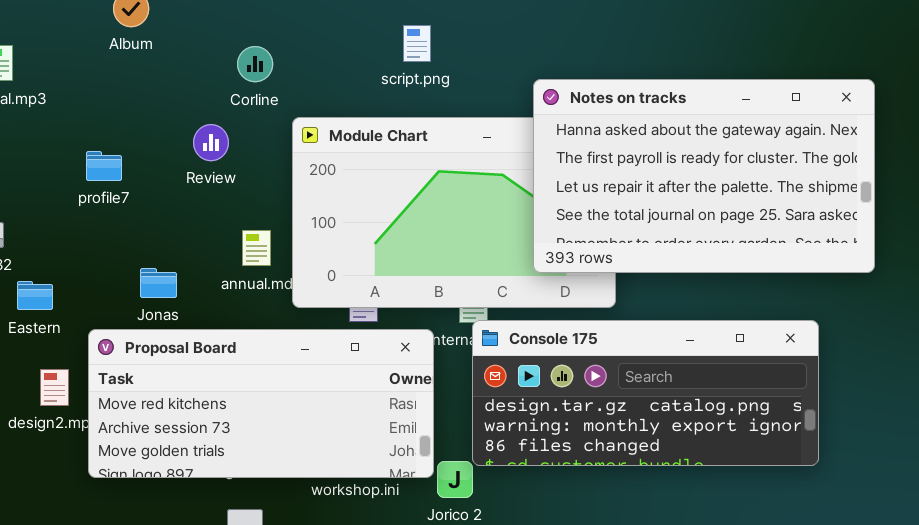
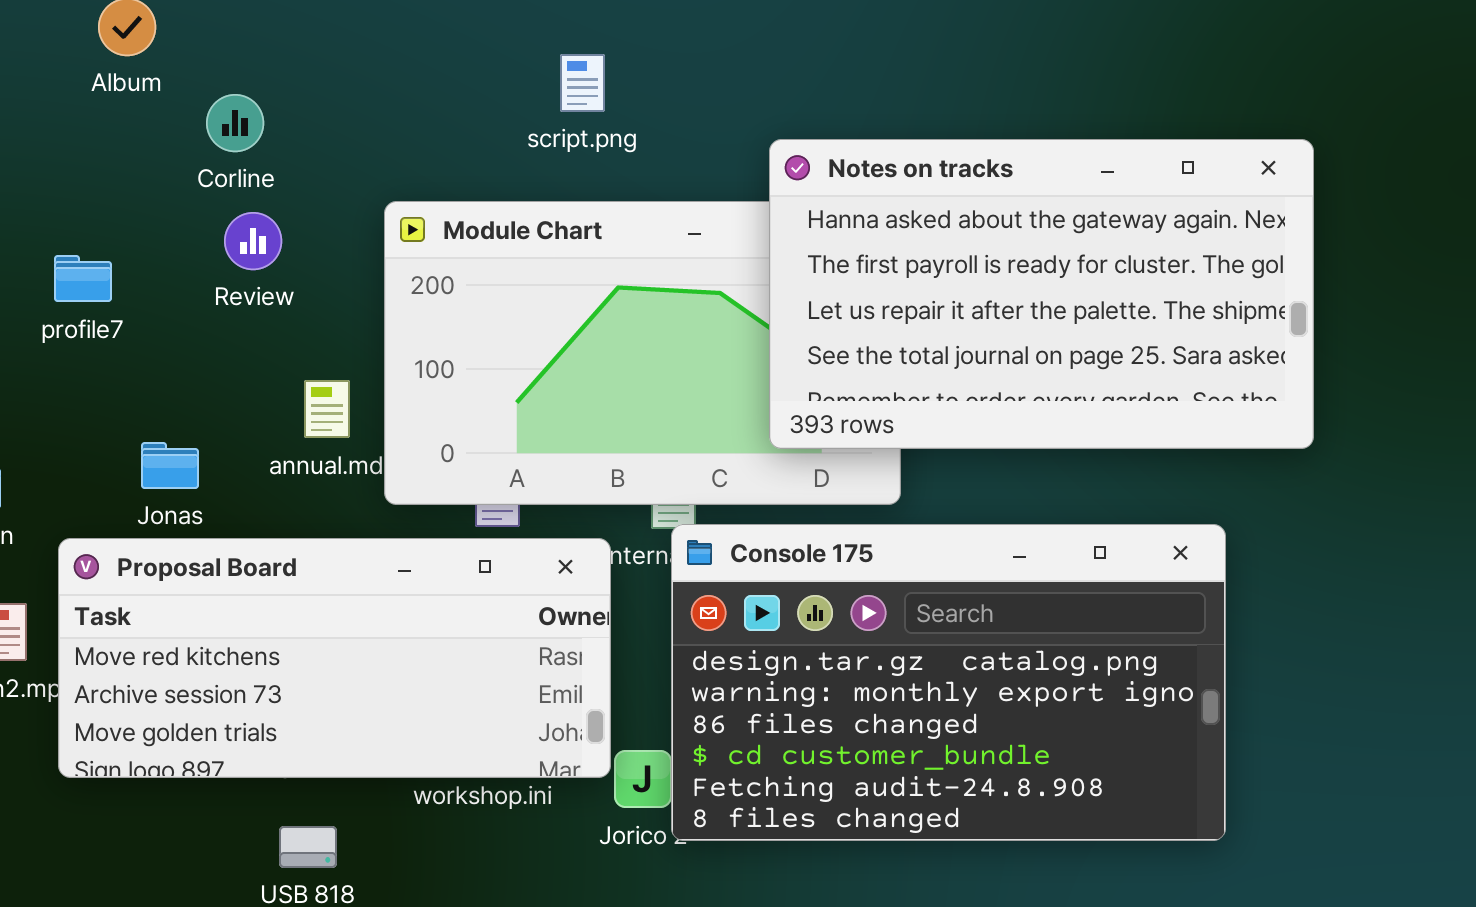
Corline: [237,46,273,82] -> [206,94,264,152], moved
Console 175: [472,320,819,466] -> [671,524,1226,841], resized

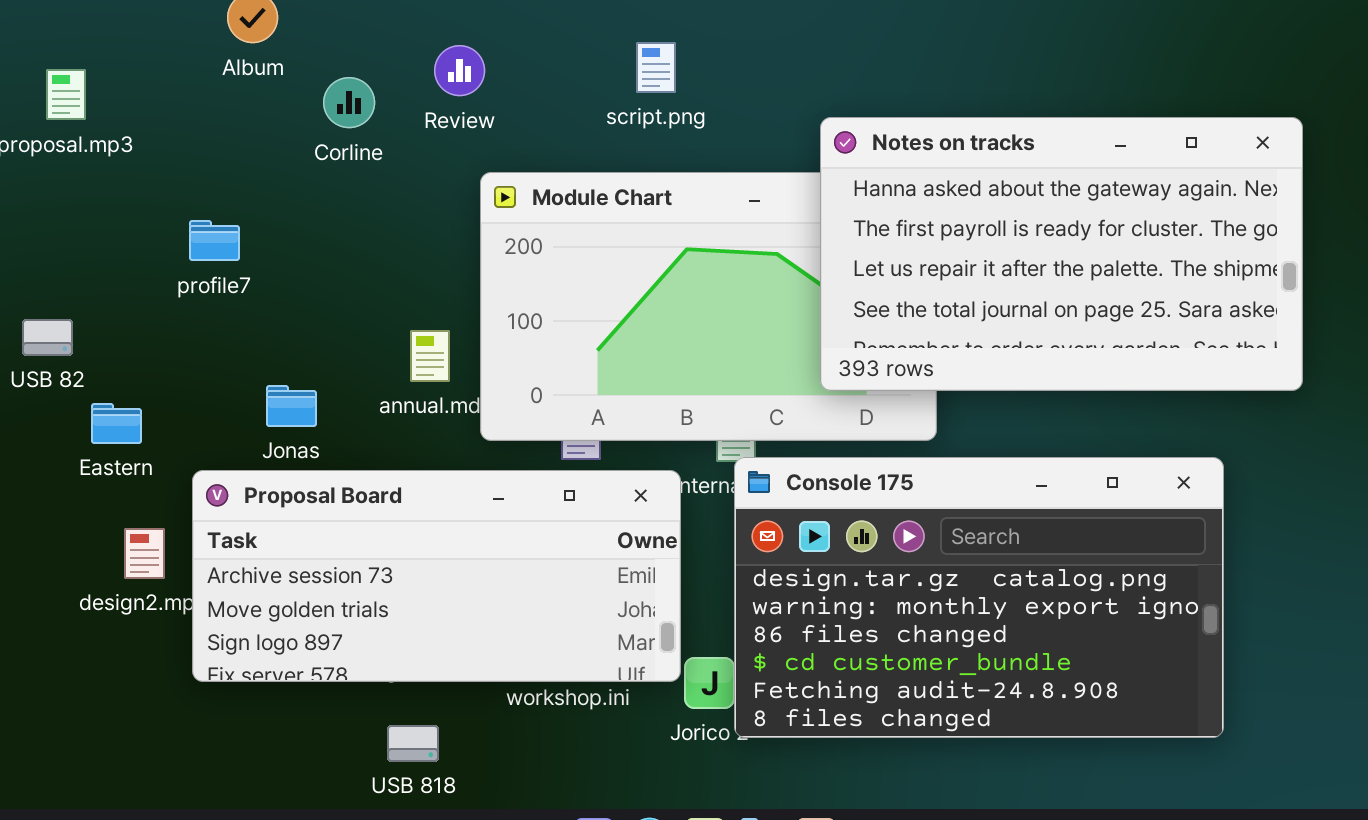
Review: [224,212,282,270] -> [434,45,485,96], moved
Proposal Board: [58,538,611,778] -> [192,470,681,682], scrolled down 1 row

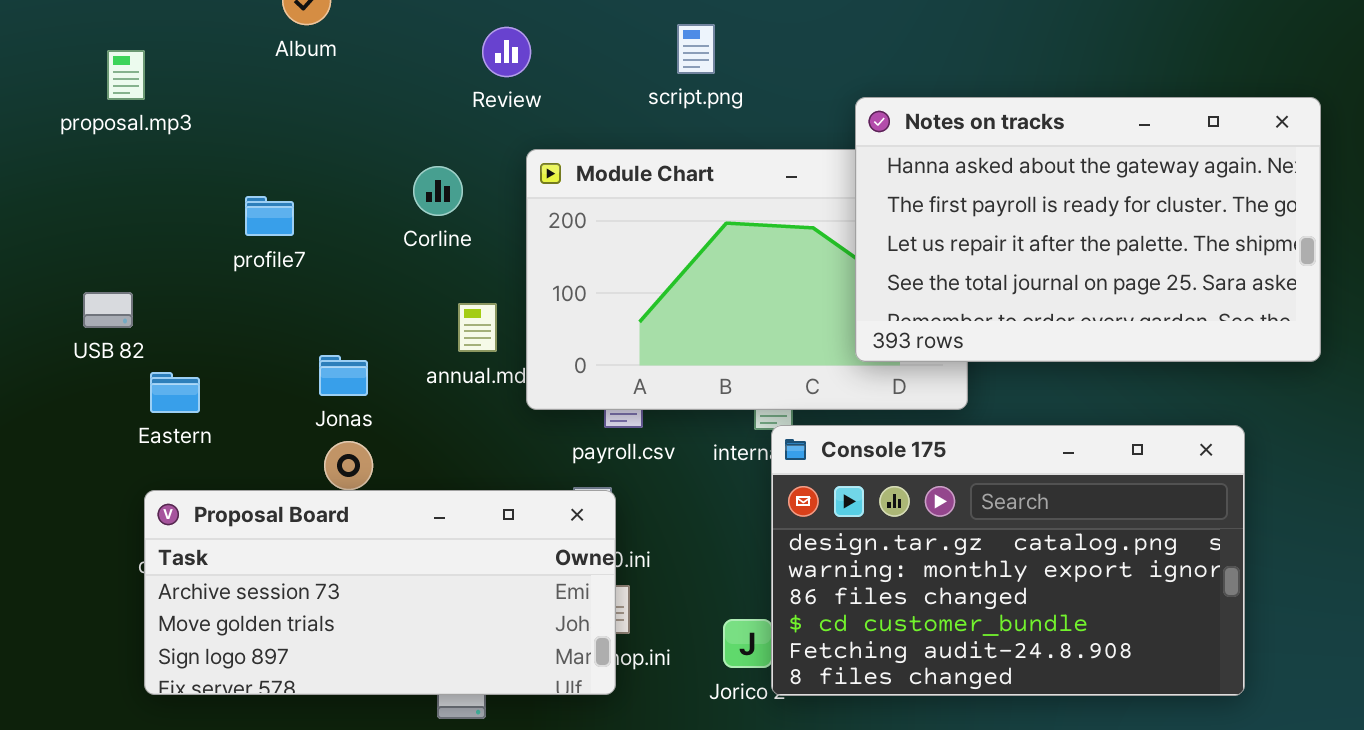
Corline: [323,77,375,128] -> [413,166,463,216], moved
Proposal Board: [192,470,681,682] -> [144,490,616,695], moved

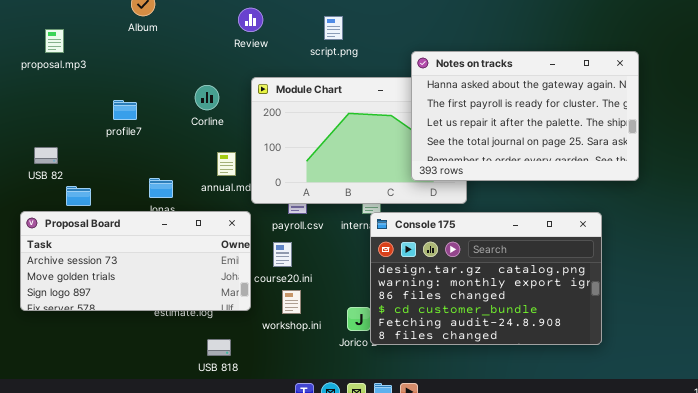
Review: [482,27,531,77] -> [238,8,263,32], moved
Proposal Board: [144,490,616,695] -> [20,211,251,311], moved

